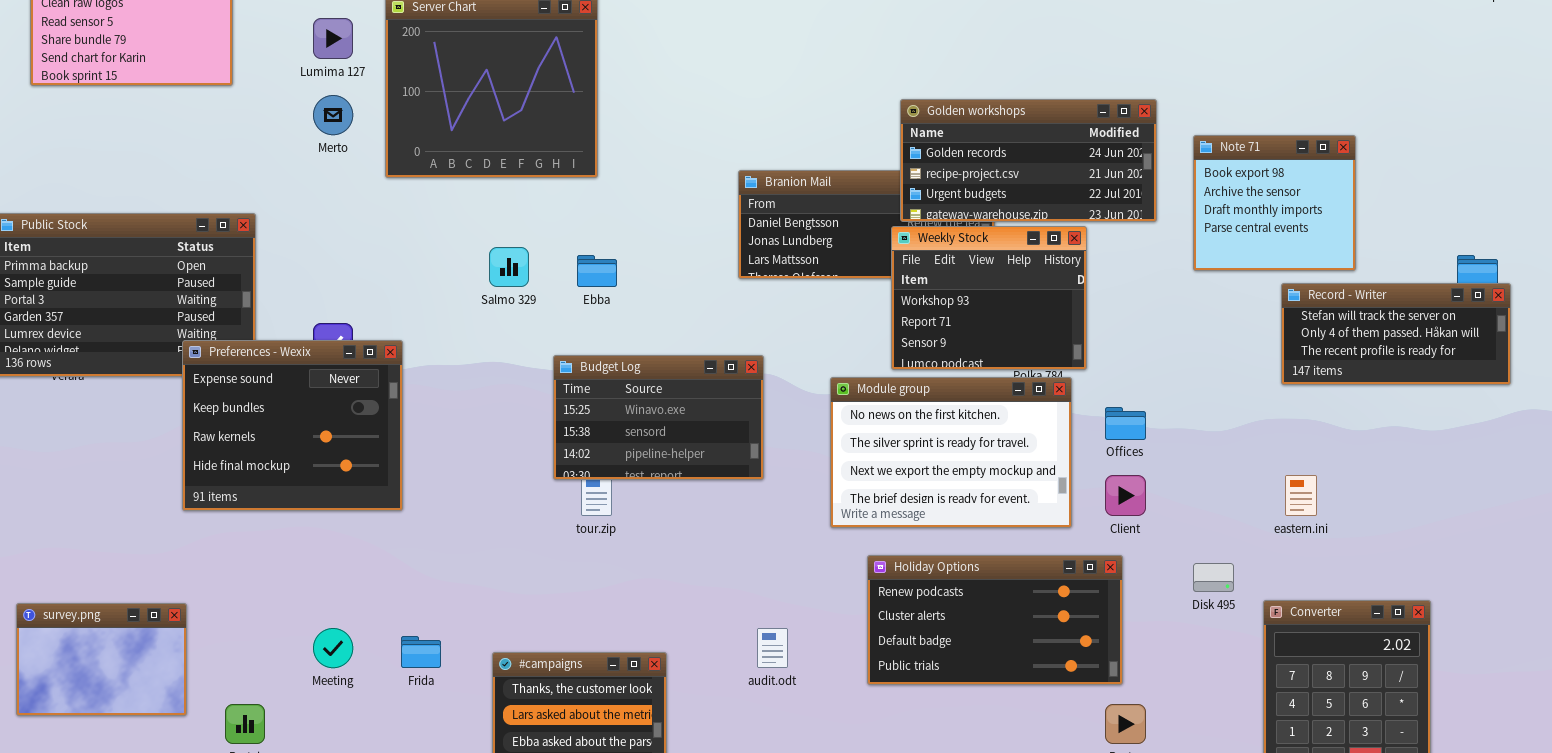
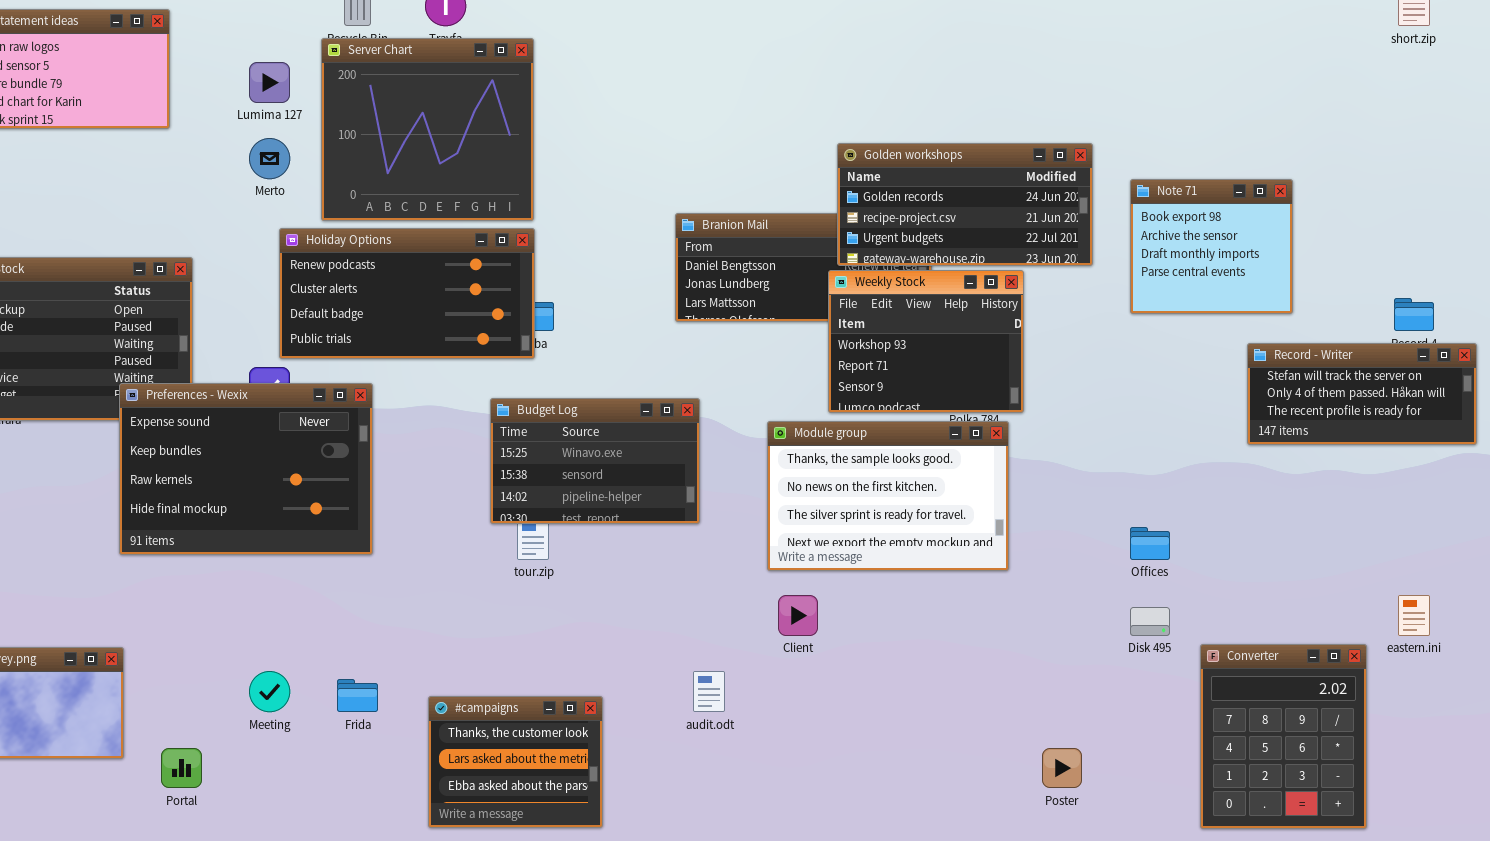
Record - Writer: [1281,283,1511,385] -> [1247,343,1477,445], moved
Preferences - Wexix: [182,340,403,511] -> [119,383,373,555], resized
Module group: [830,377,1072,528] -> [767,421,1009,571], scrolled up 1 row
Offices: [1105,407,1146,440] -> [1130,527,1170,560], moved
Client: [1105,475,1146,516] -> [778,595,818,636], moved
eastern.ini: [1285,475,1317,516] -> [1398,595,1430,636], moved
Holiday Options: [867,555,1123,685] -> [279,228,535,359], moved

